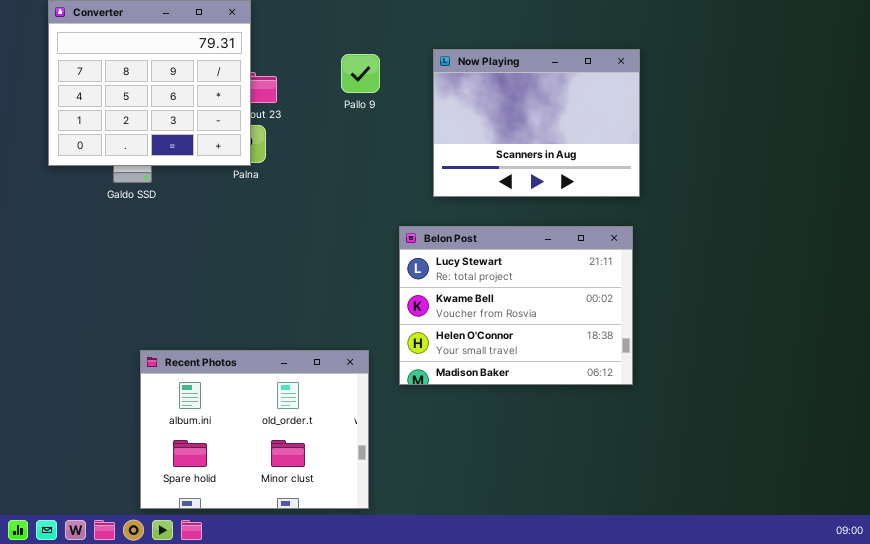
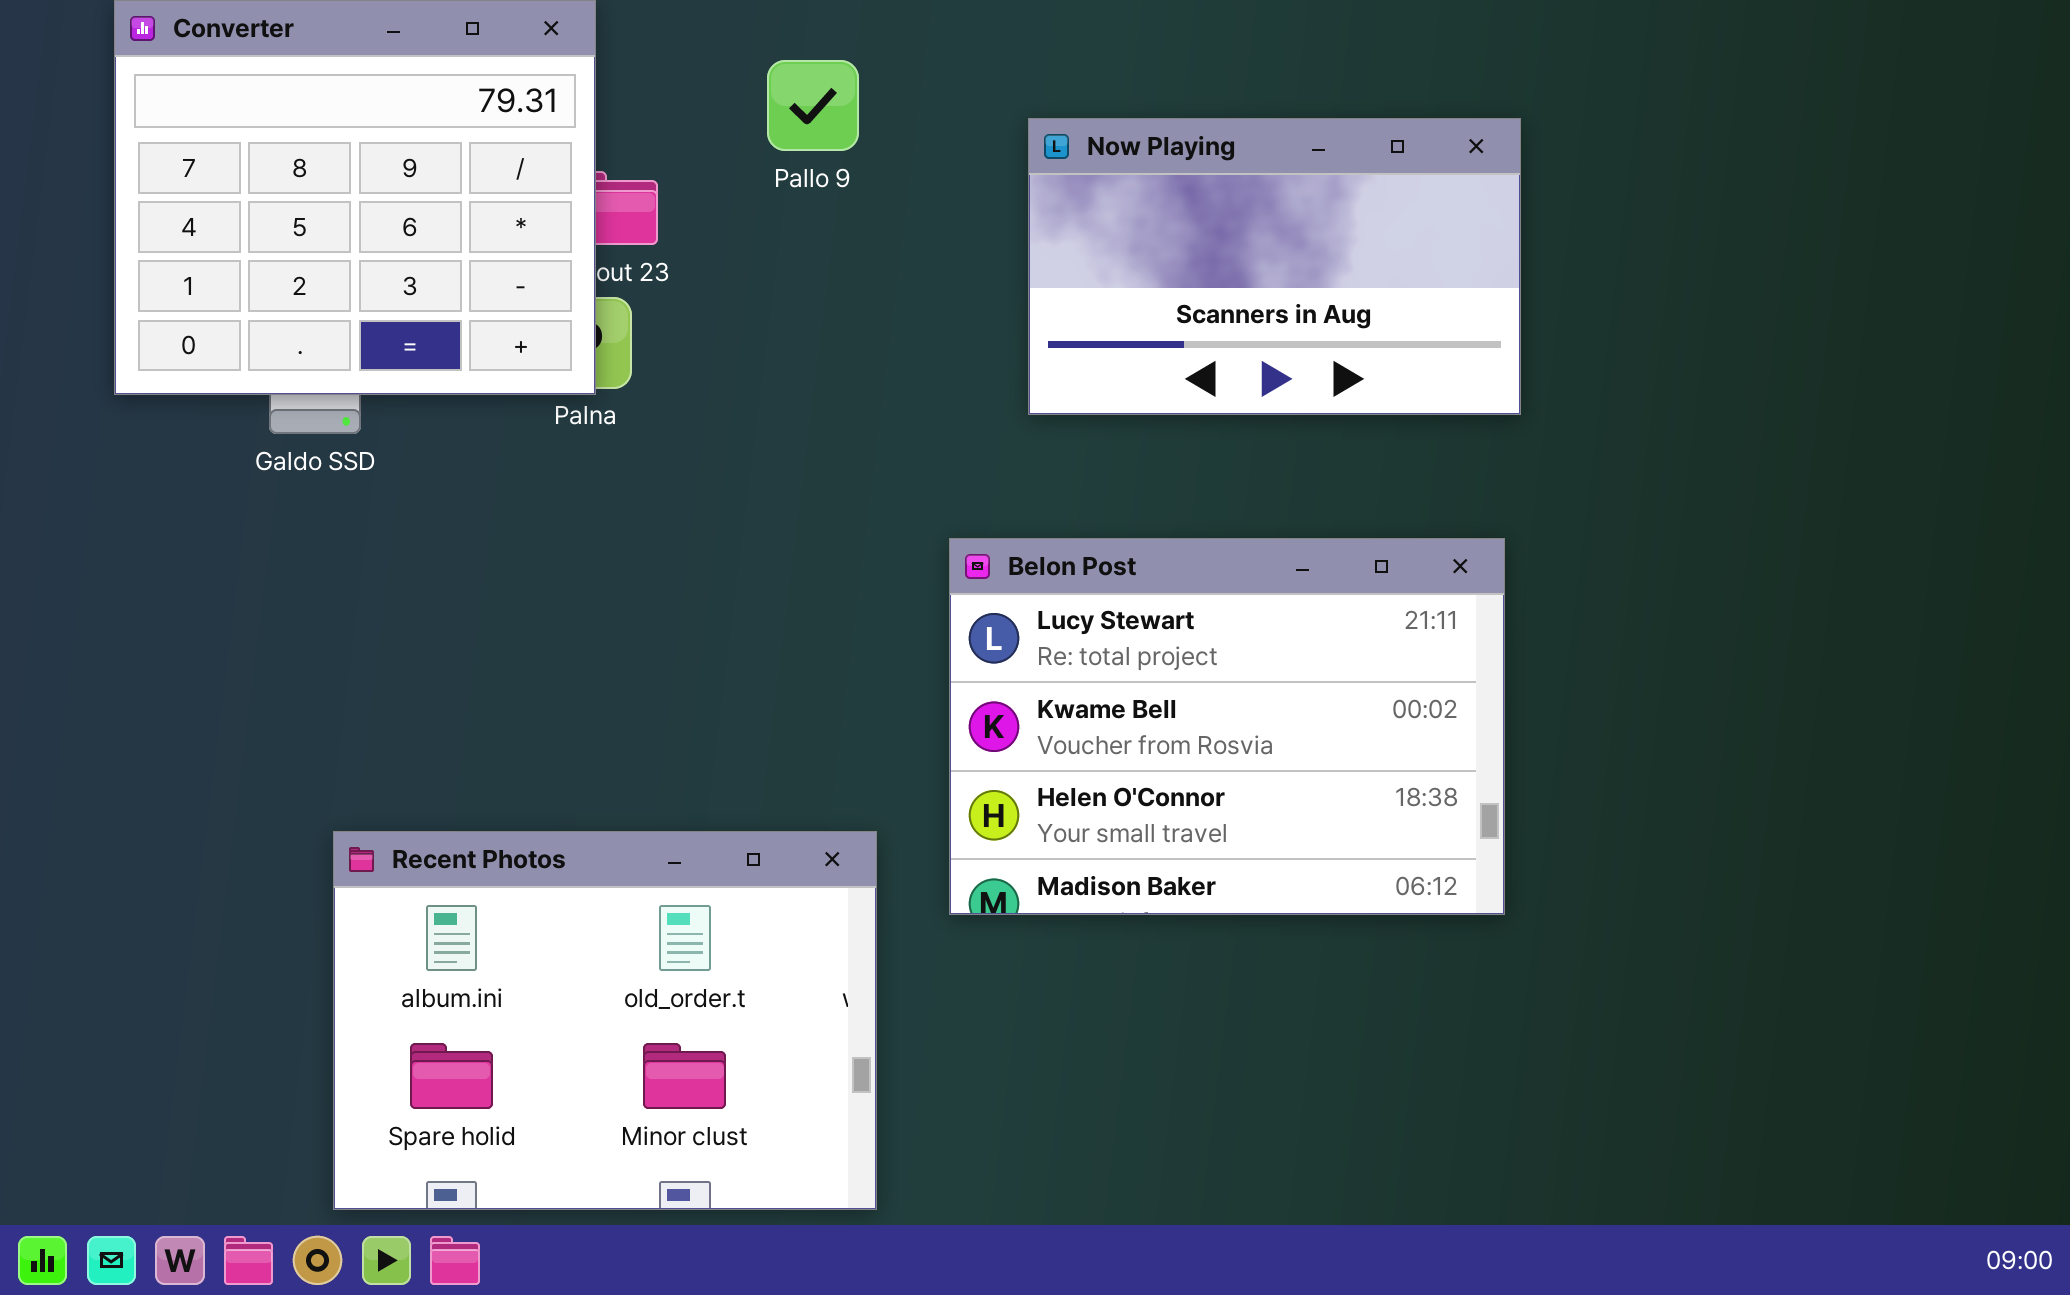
Now Playing: [433,49,640,197] -> [1028,118,1521,415], resized
Pallo 9: [341,54,380,93] -> [767,60,859,151], moved

